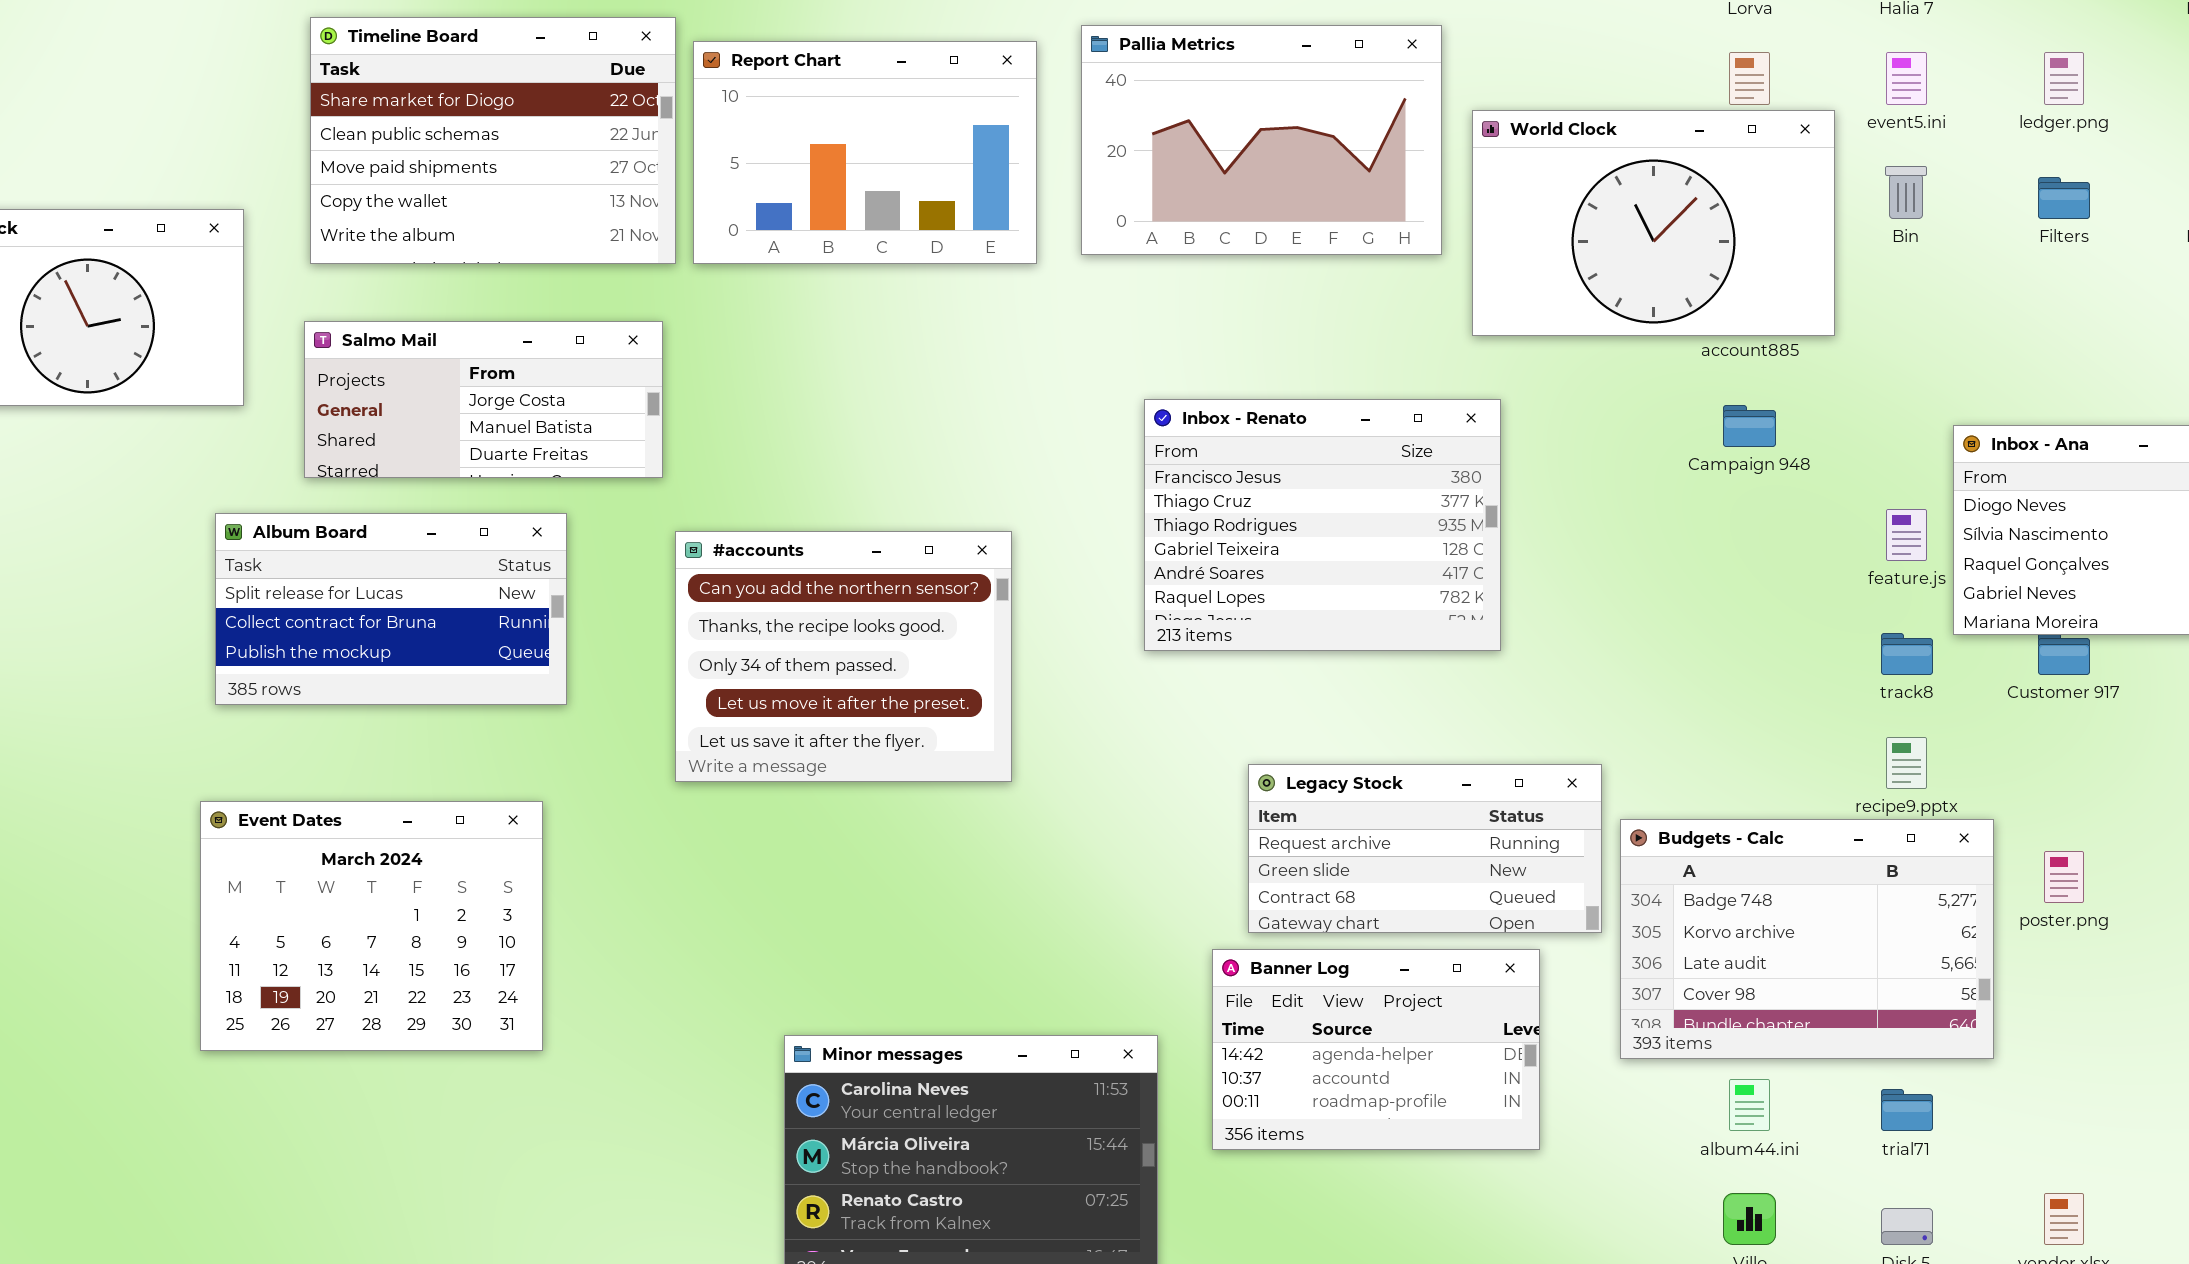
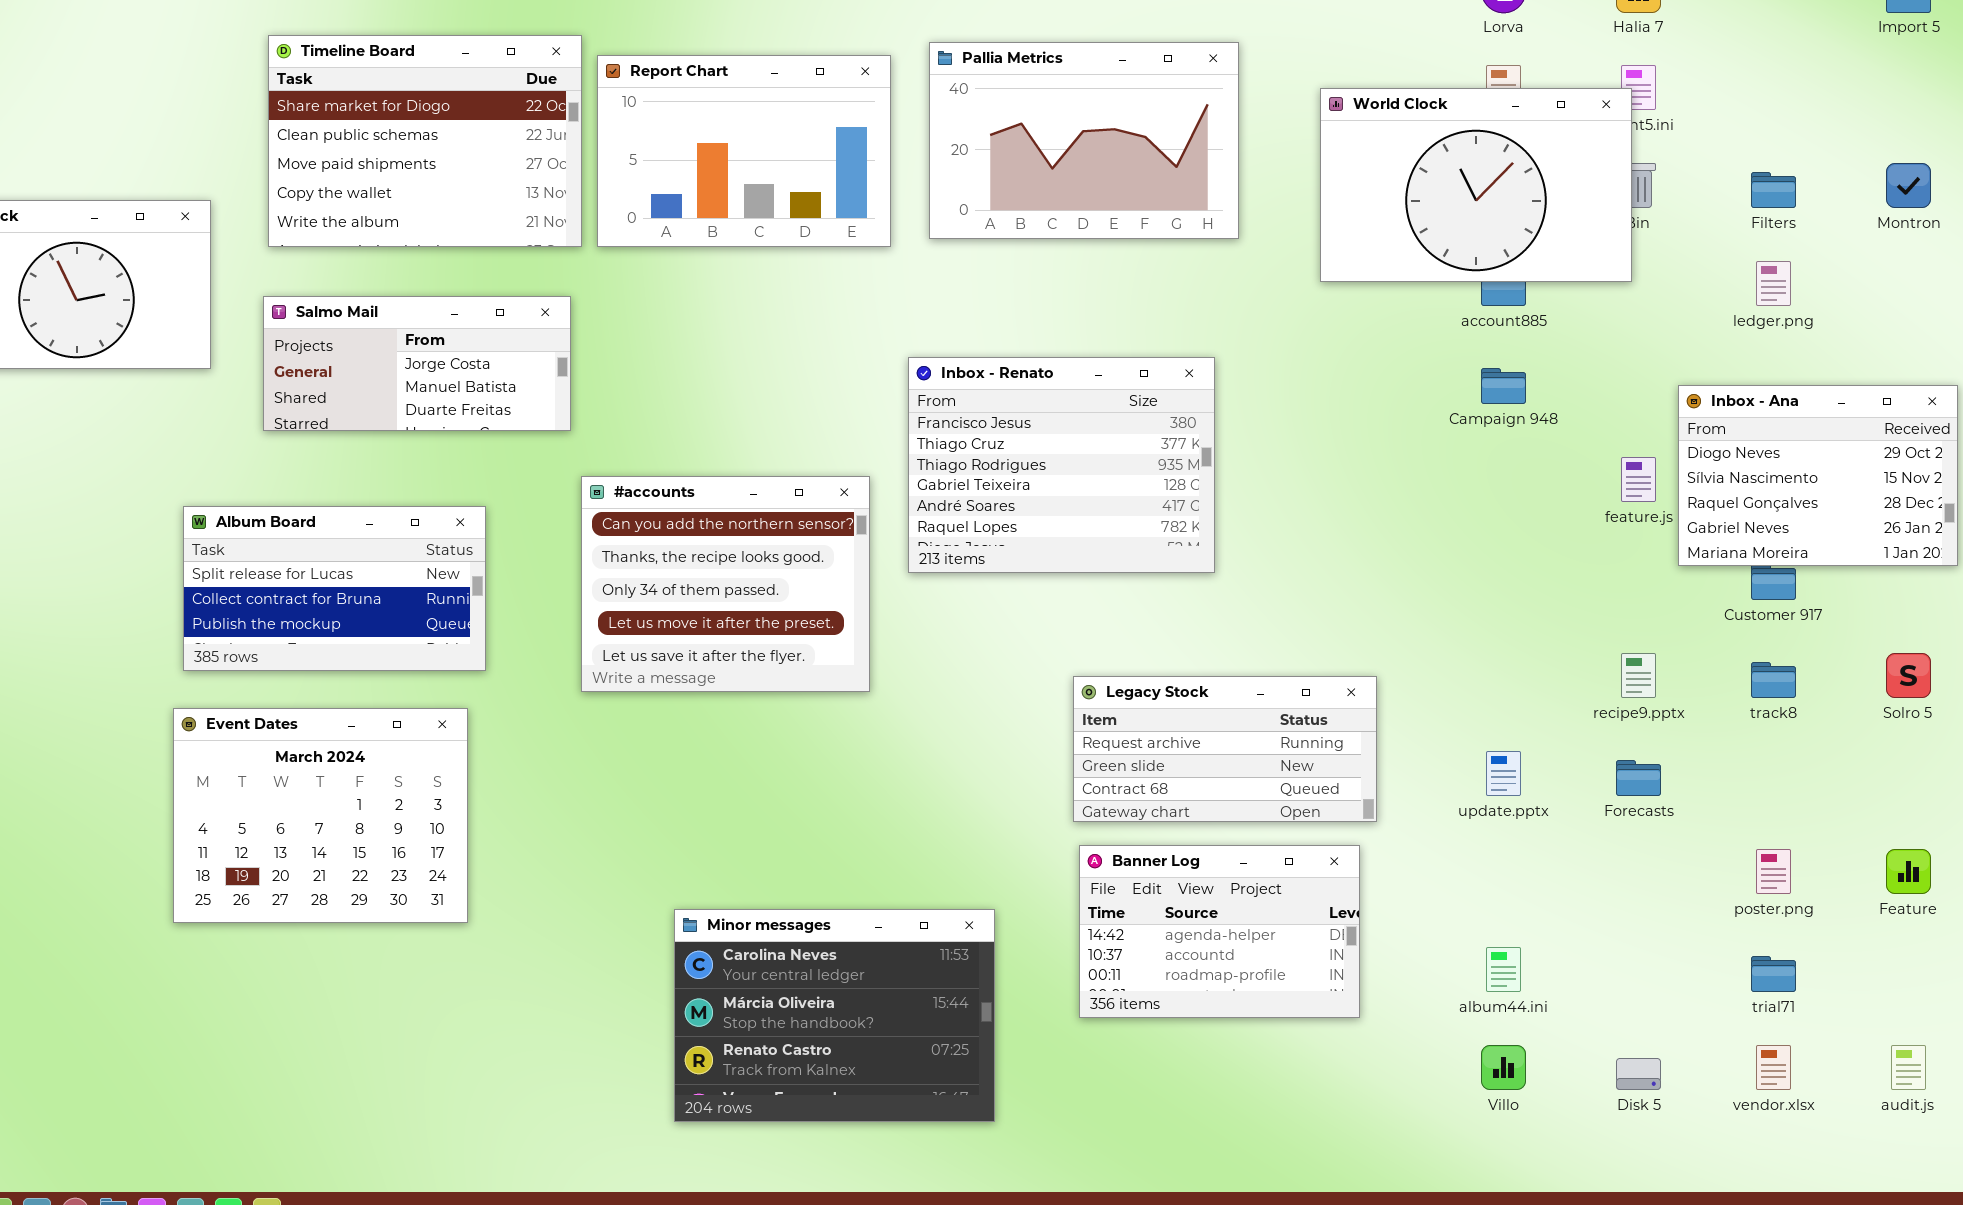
ledger.png: [2044,52,2084,105] -> [1756,261,1791,306], moved
World Clock: [1472,110,1835,336] -> [1320,88,1632,282], moved
Inbox - Renato: [1144,399,1501,651] -> [908,357,1215,573], moved
Album Board: [215,513,567,705] -> [183,506,486,671], moved
track8: [1881,633,1933,675] -> [1751,662,1796,698], moved
Budgets - Calc: [1620,819,1994,1059] -> none, closed
poster.png: [2044,851,2084,903] -> [1756,849,1791,894], moved
Banner Log: [1212,949,1540,1150] -> [1079,845,1360,1018], moved
trial71: [1881,1089,1933,1131] -> [1751,956,1796,992], moved

